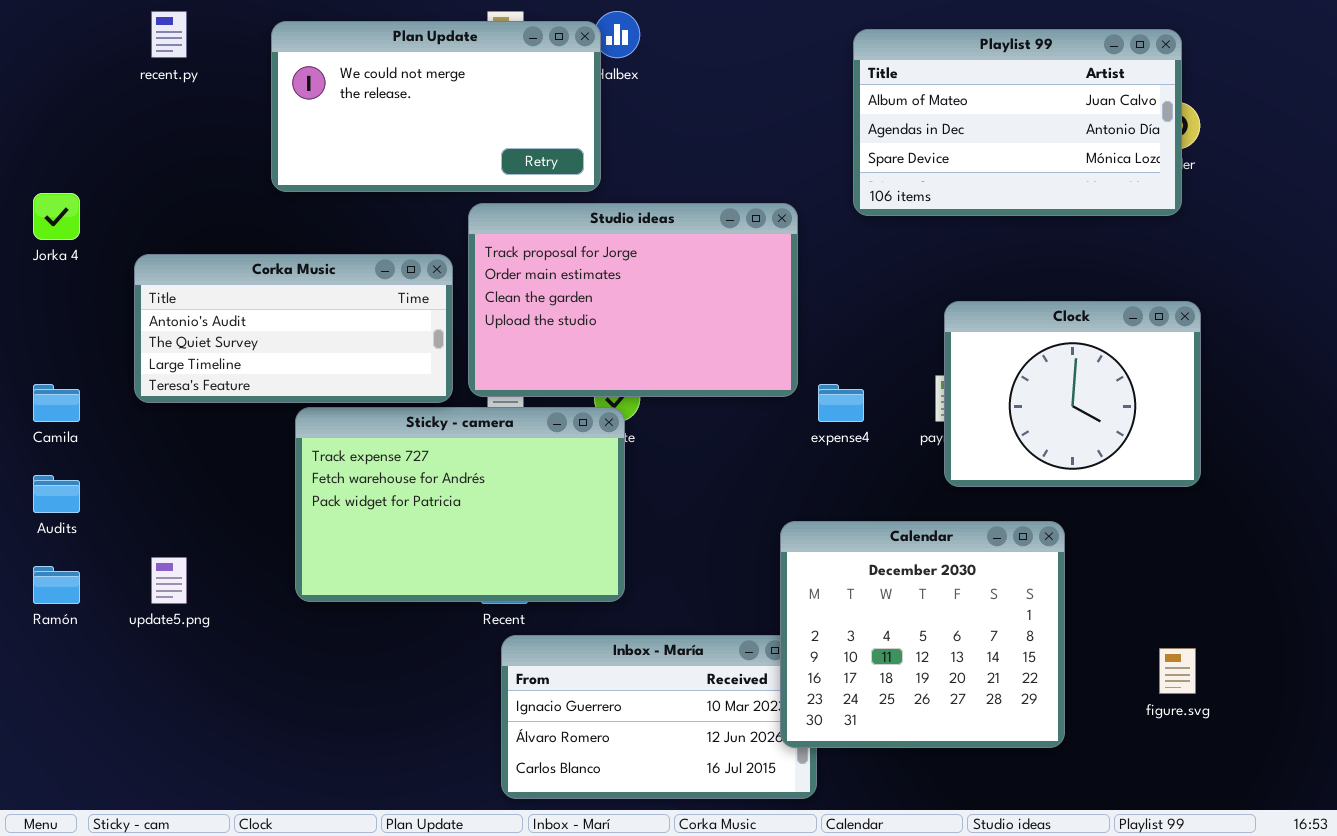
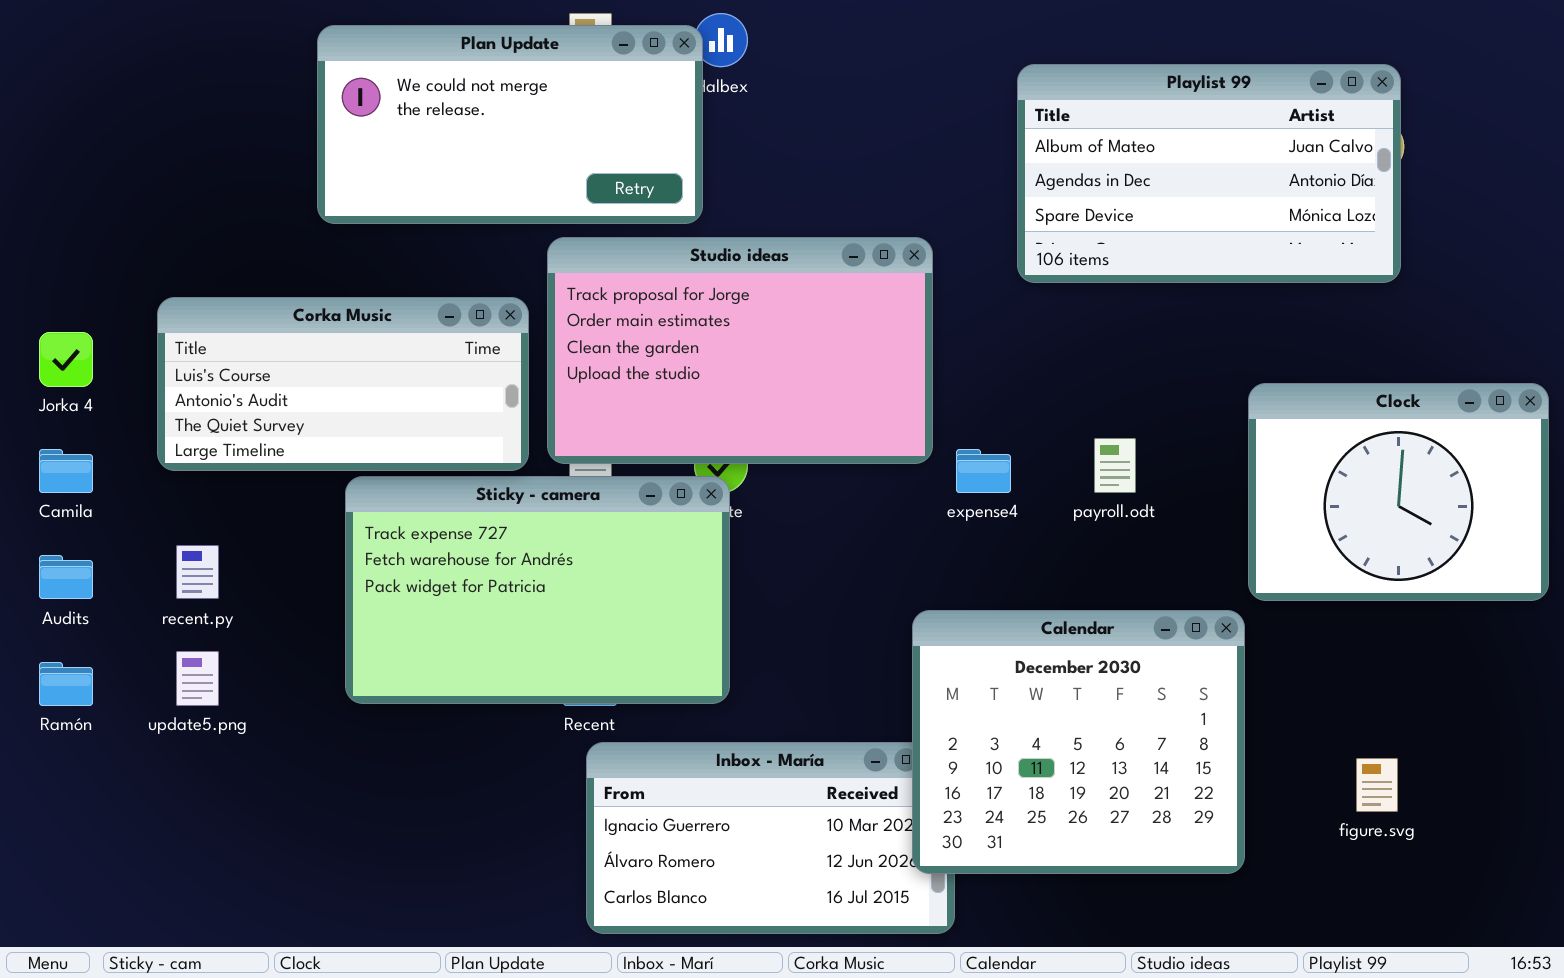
recent.py: [151,11,187,58] -> [176,545,219,599], moved
Playlist 99: [853,29,1182,216] -> [1017,64,1401,283], moved
Jorka 4: [33,193,80,240] -> [39,332,93,387], moved
Corka Music: [134,254,453,403] -> [157,297,529,471], scrolled up 1 row
Clock: [944,301,1201,487] -> [1248,383,1549,601], moved

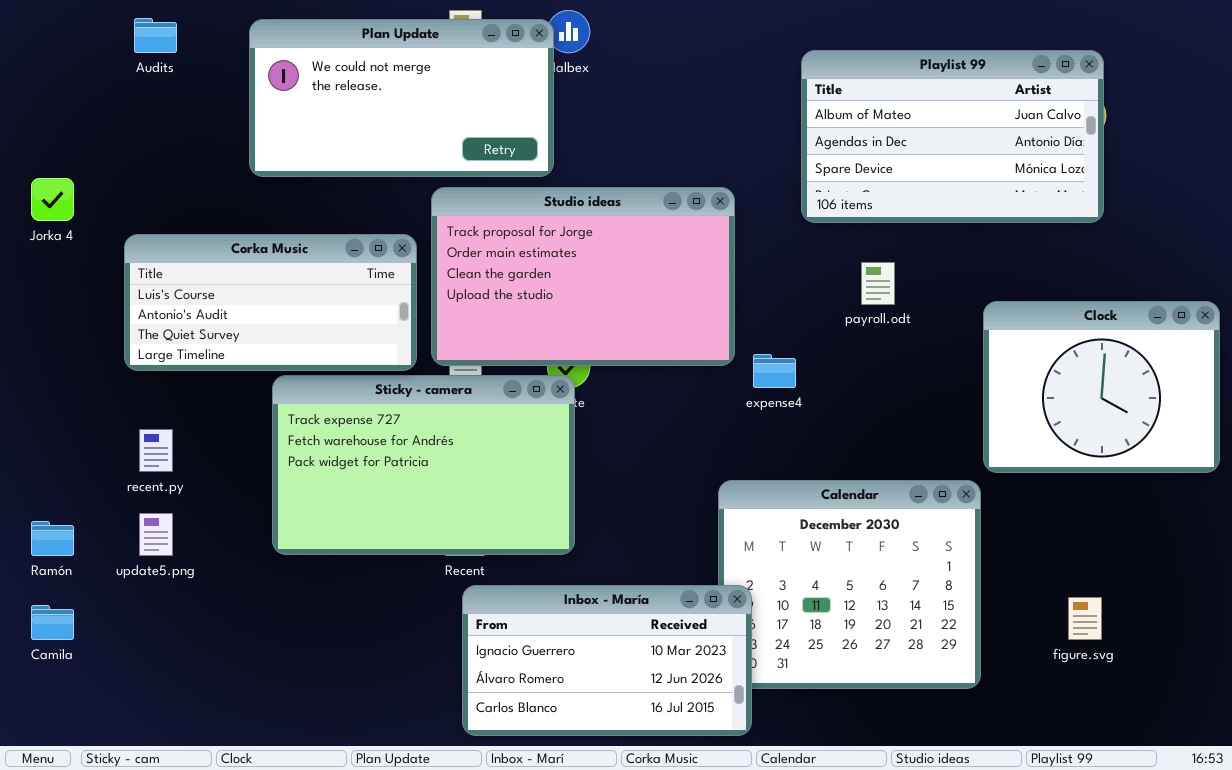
Jorka 4: [39,332,93,387] -> [31,178,74,221], moved
payroll.odt: [1094,438,1136,493] -> [861,262,895,305], moved
Camila: [39,449,93,493] -> [31,605,74,640], moved
Audits: [39,555,93,599] -> [134,18,177,53], moved
Inbox - María: [586,742,955,934] -> [462,585,752,736], raised

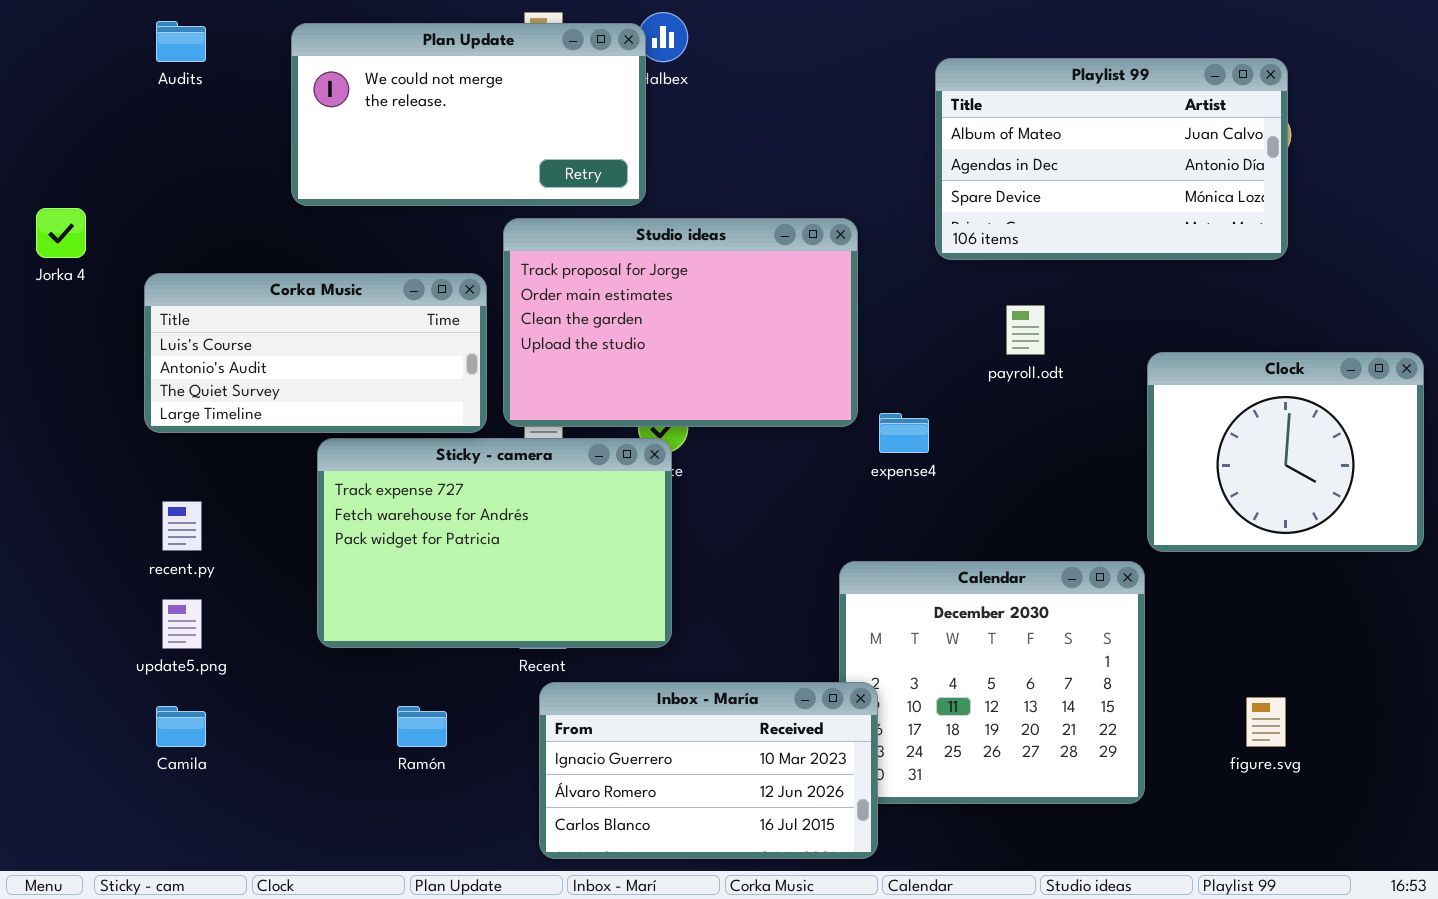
Ramón: [31,521,74,556] -> [397,706,447,747], moved
Camila: [31,605,74,640] -> [156,706,206,747], moved

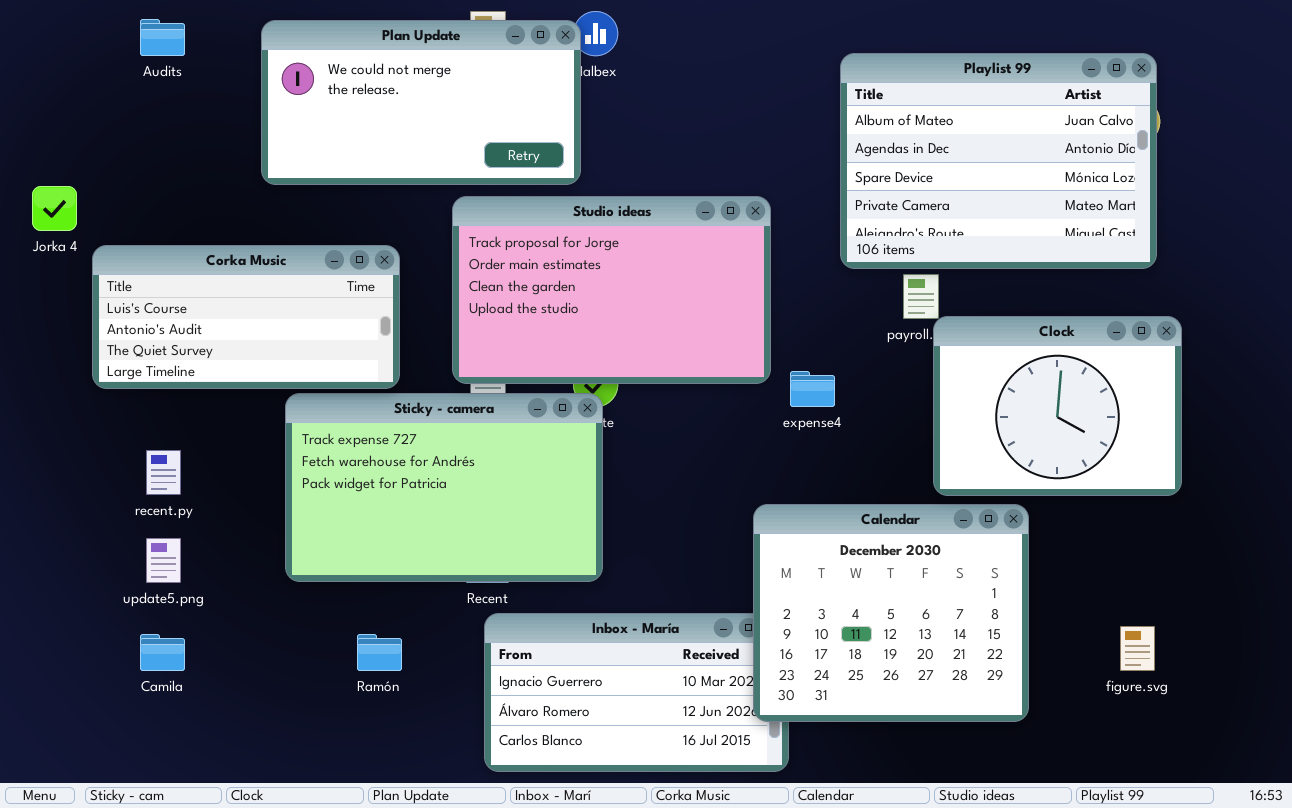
Playlist 99: [935,58,1288,260] -> [840,53,1157,269], resized
Corka Music: [144,273,487,433] -> [92,245,400,389], moved
Clock: [1147,352,1424,552] -> [933,316,1182,496], moved
Calendar: [839,561,1145,804] -> [753,504,1029,722], raised

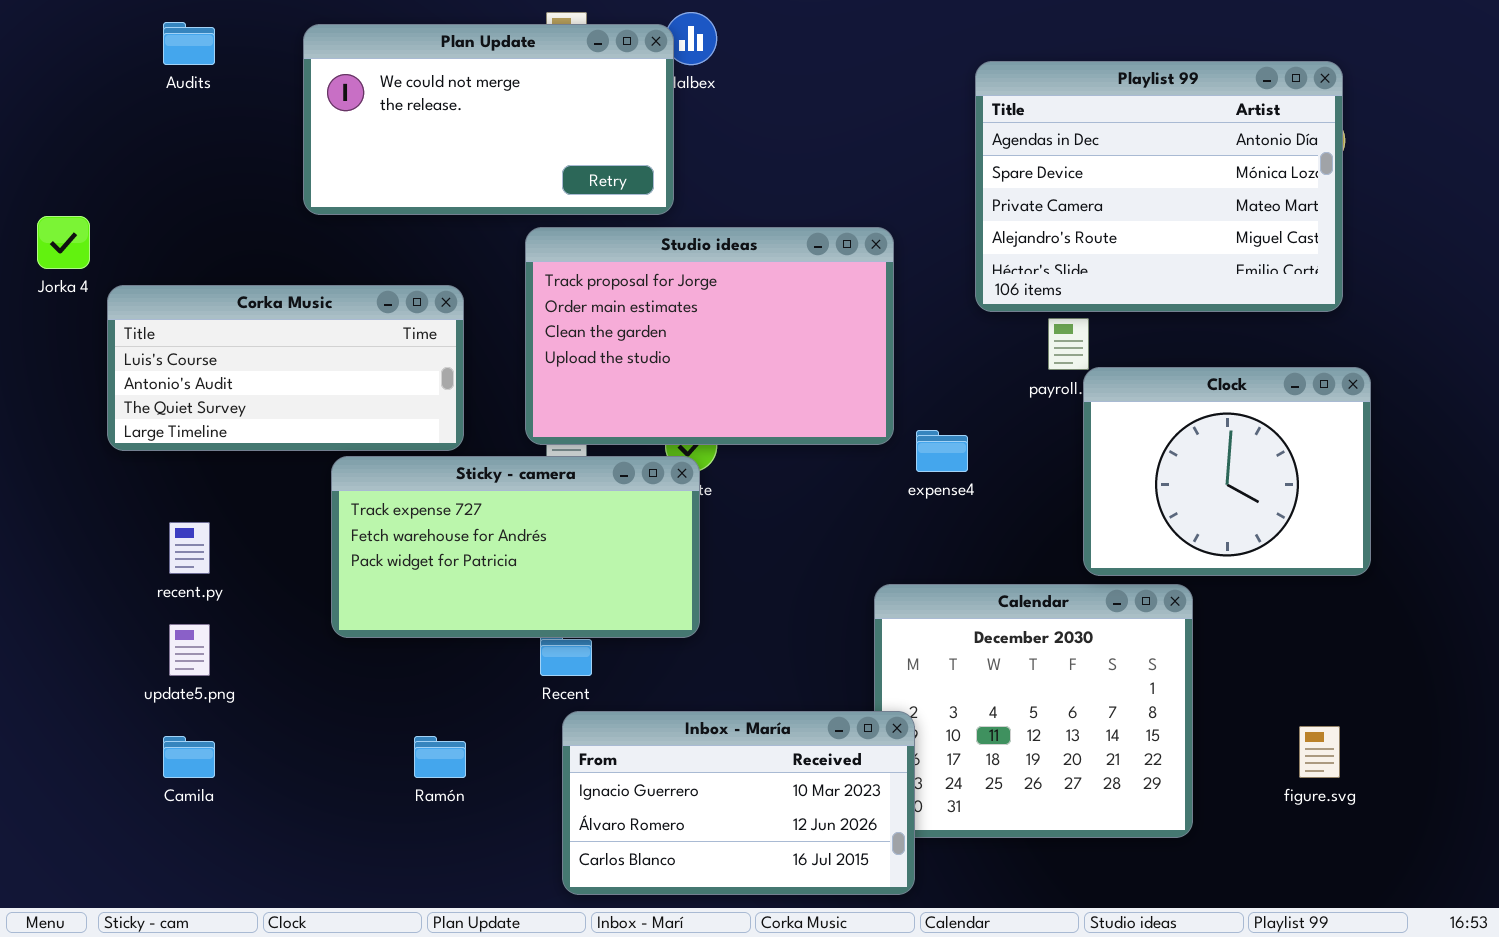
Playlist 99: [840,53,1157,269] -> [975,61,1343,312], scrolled down 1 row
Sticky - camera: [285,393,603,582] -> [331,456,700,638], resized
Inbox - María: [484,613,789,772] -> [562,711,915,895], raised

